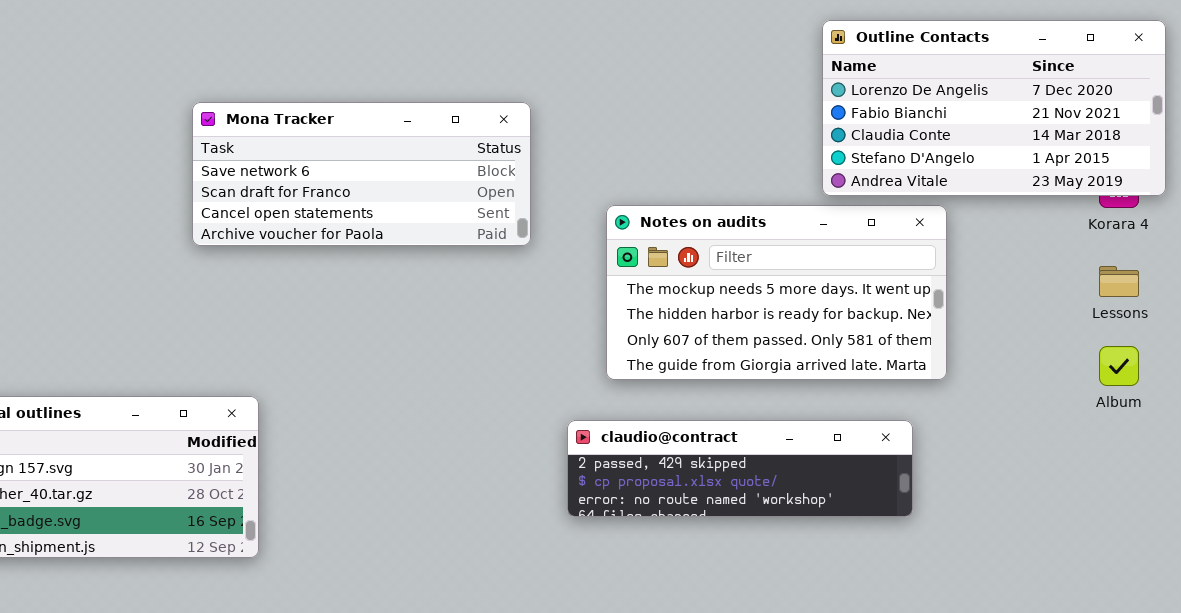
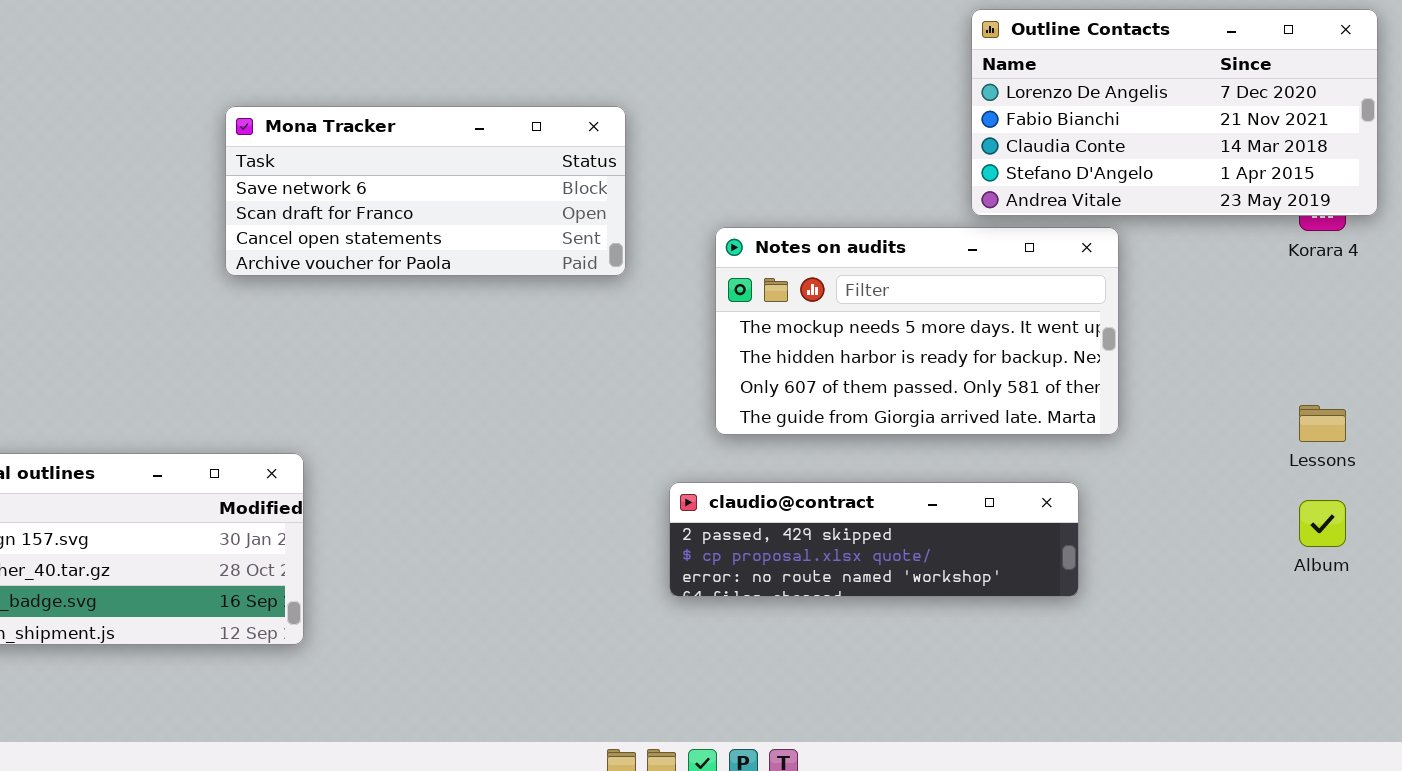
Lessons: [1099,266,1139,297] -> [1299,405,1346,442], moved
Album: [1099,346,1139,386] -> [1299,500,1346,547], moved

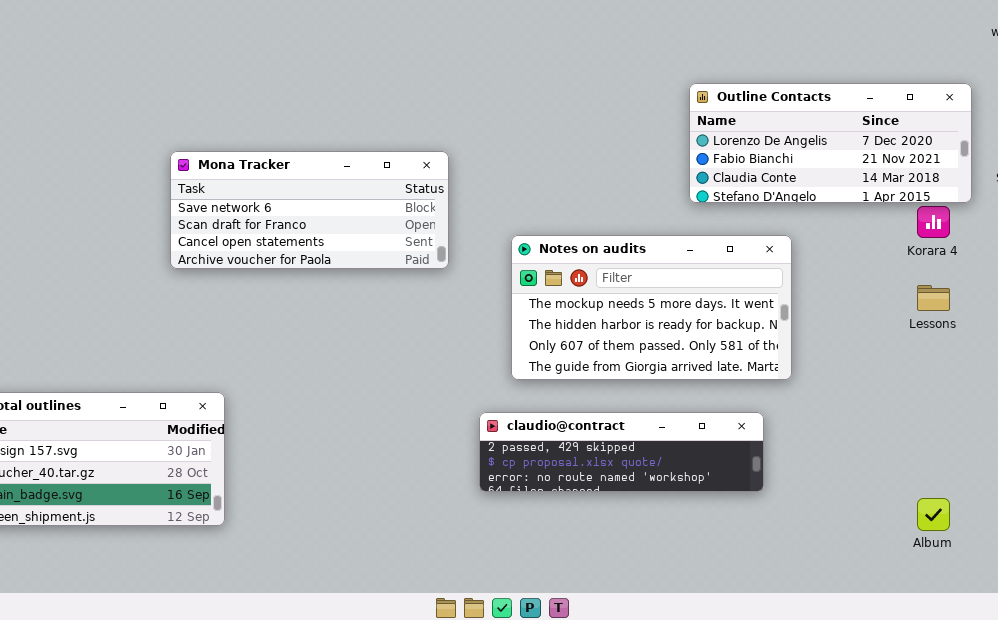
Outline Contacts: [971,9,1378,216] -> [689,83,972,203], resized
Lessons: [1299,405,1346,442] -> [917,285,950,311], moved
Album: [1299,500,1346,547] -> [917,498,950,531], moved

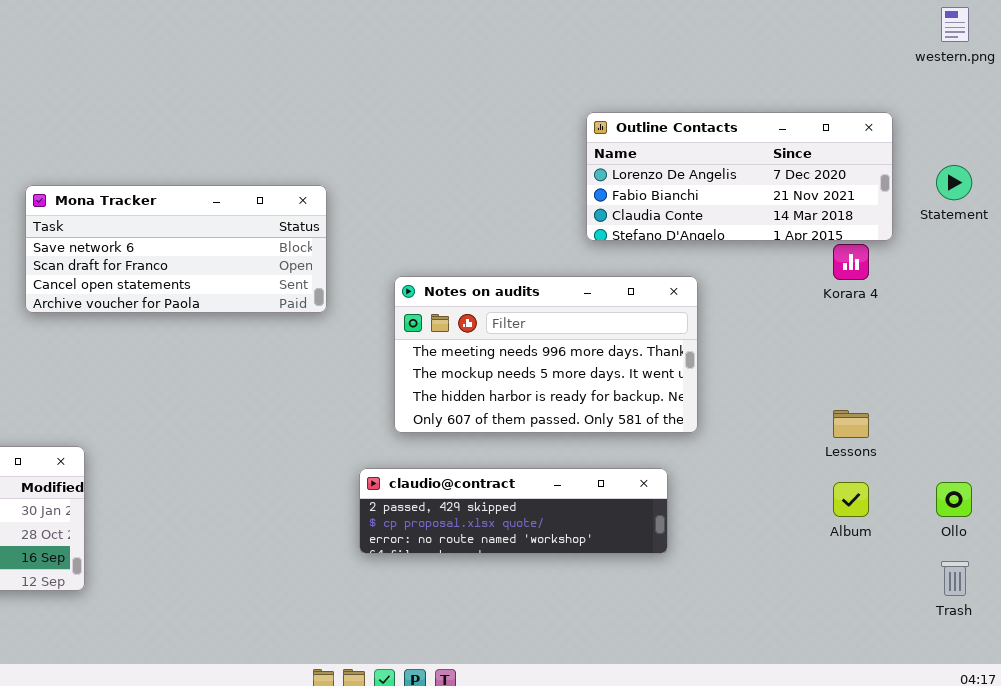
Notes on audits: [511,235,792,380] -> [394,276,698,433], scrolled up 1 row
Lessons: [917,285,950,311] -> [833,410,869,438], moved
Album: [917,498,950,531] -> [833,482,869,517], moved

